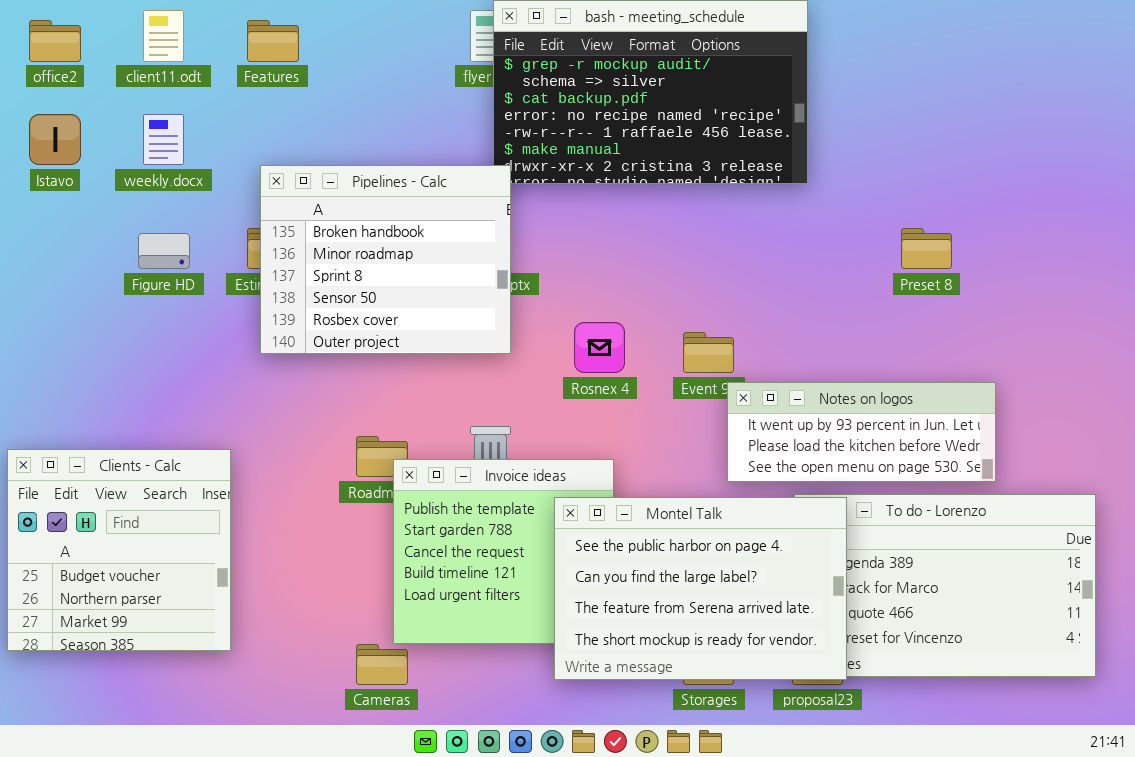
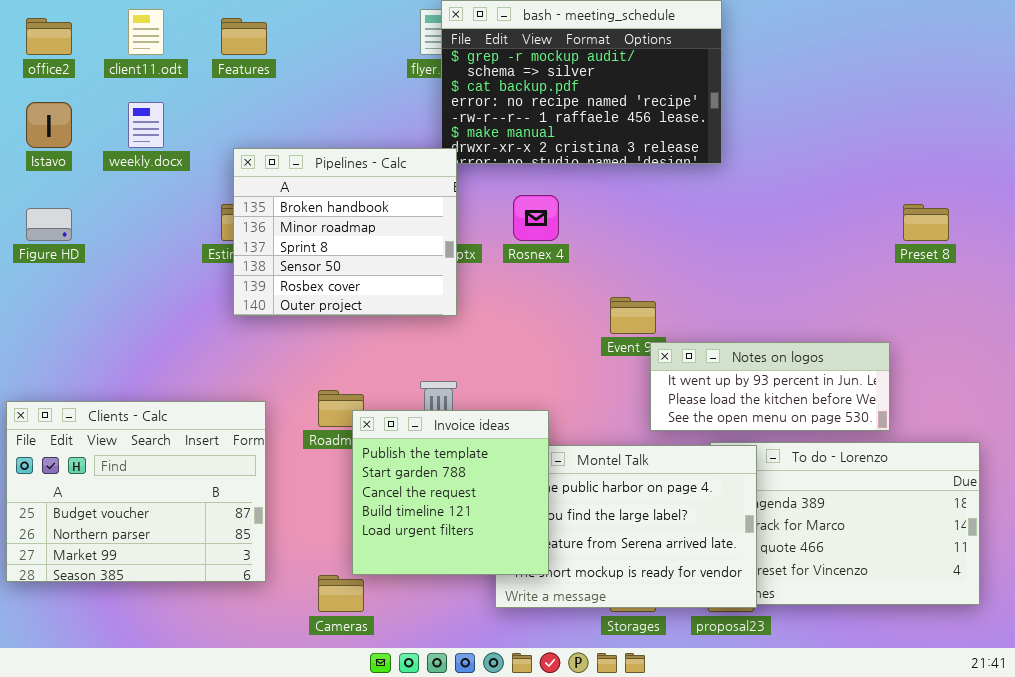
Preset 8: [901,228,952,269] -> [903,204,949,241], moved
Figure HD: [138,233,190,269] -> [26,208,72,241], moved
Rosnex 4: [574,322,625,373] -> [513,195,559,241], moved
Clients - Calc: [7,449,231,651] -> [6,401,266,582], resized
Invoice ideas: [393,459,614,644] -> [352,410,549,575], raised

